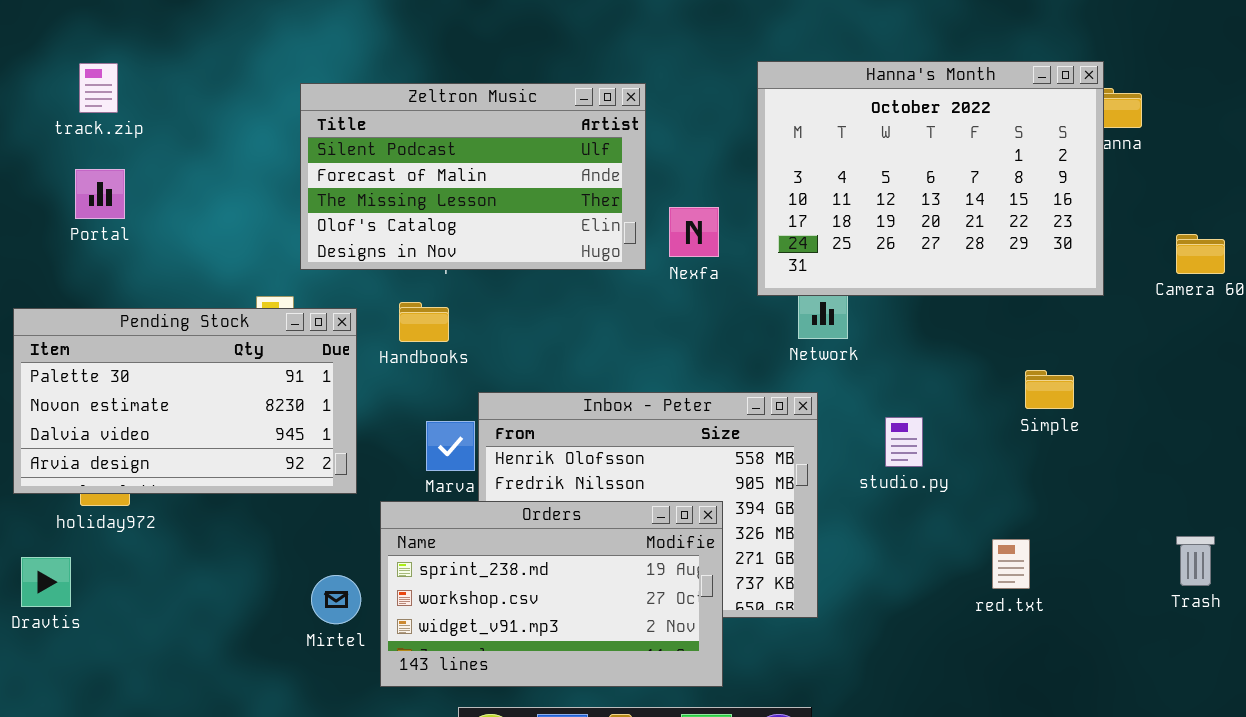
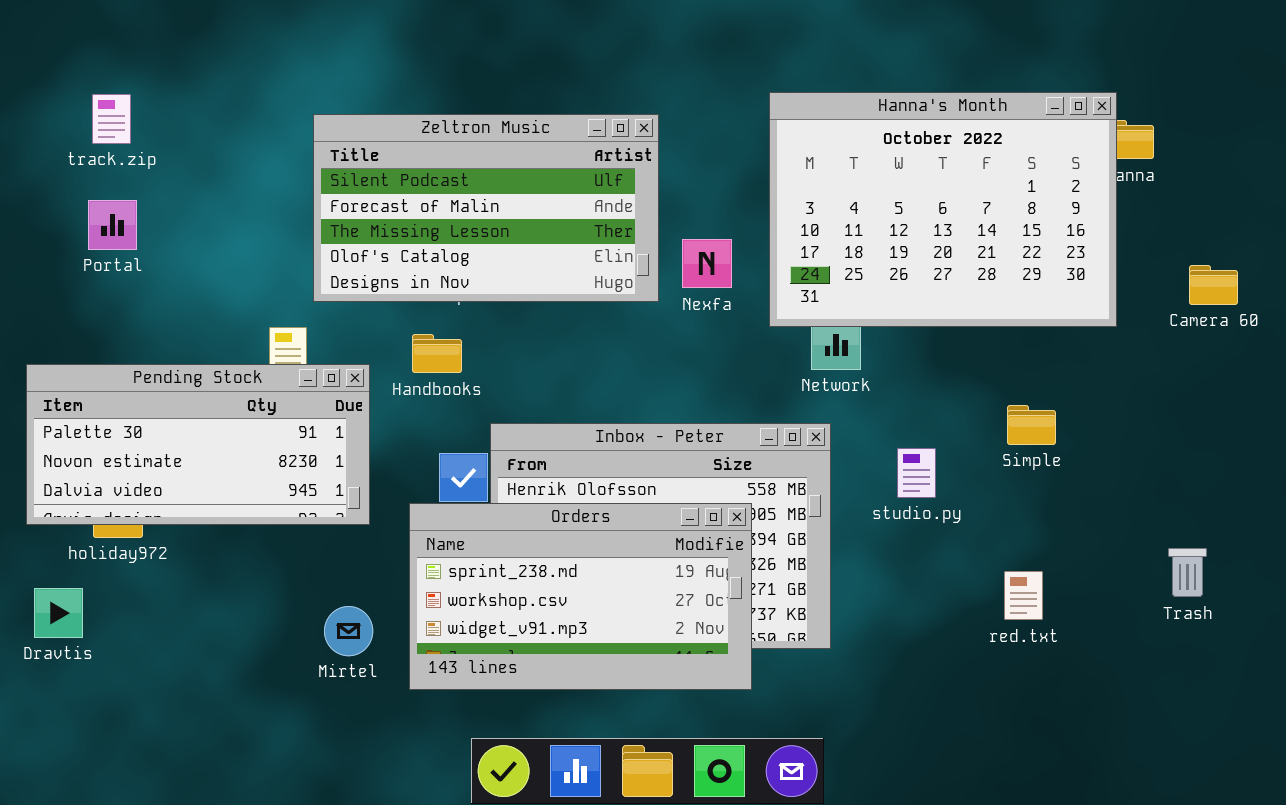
Pending Stock: [13,308,357,494] -> [26,364,370,525], resized
Simple: [1025,370,1074,409] -> [1007,405,1056,445], moved
Orders: [380,501,723,687] -> [409,503,752,690], moved
Trash: [1176,536,1215,586] -> [1168,548,1207,597], moved

